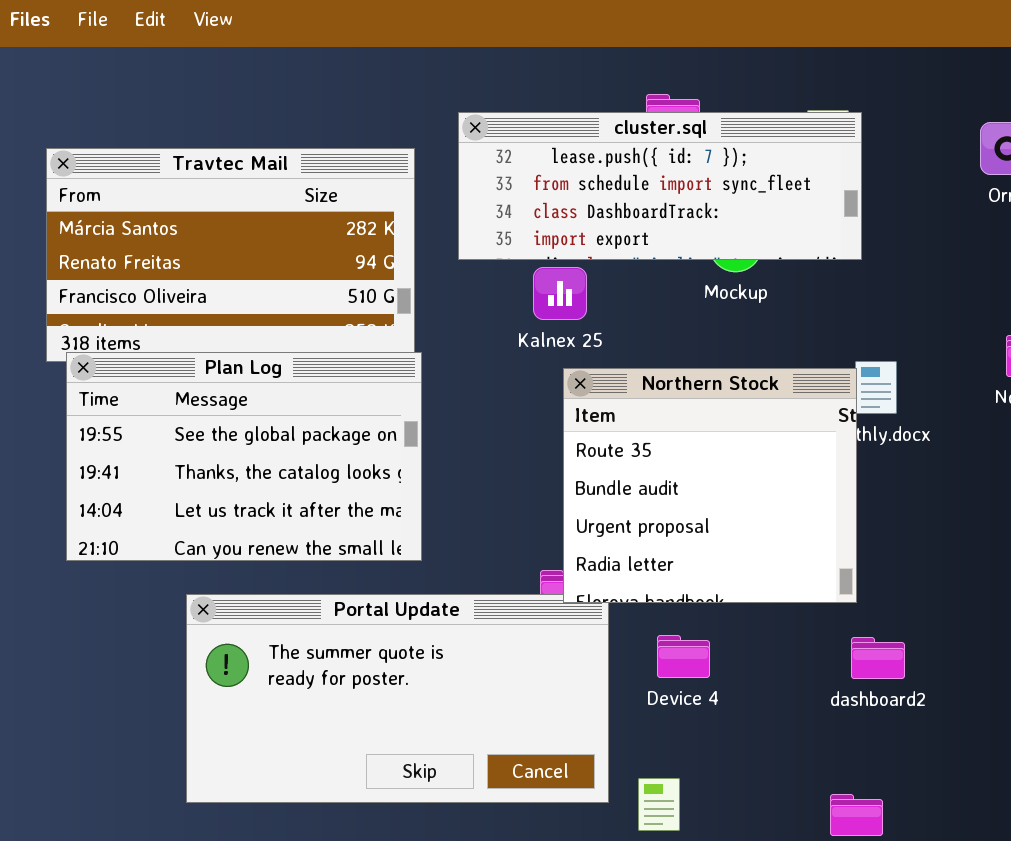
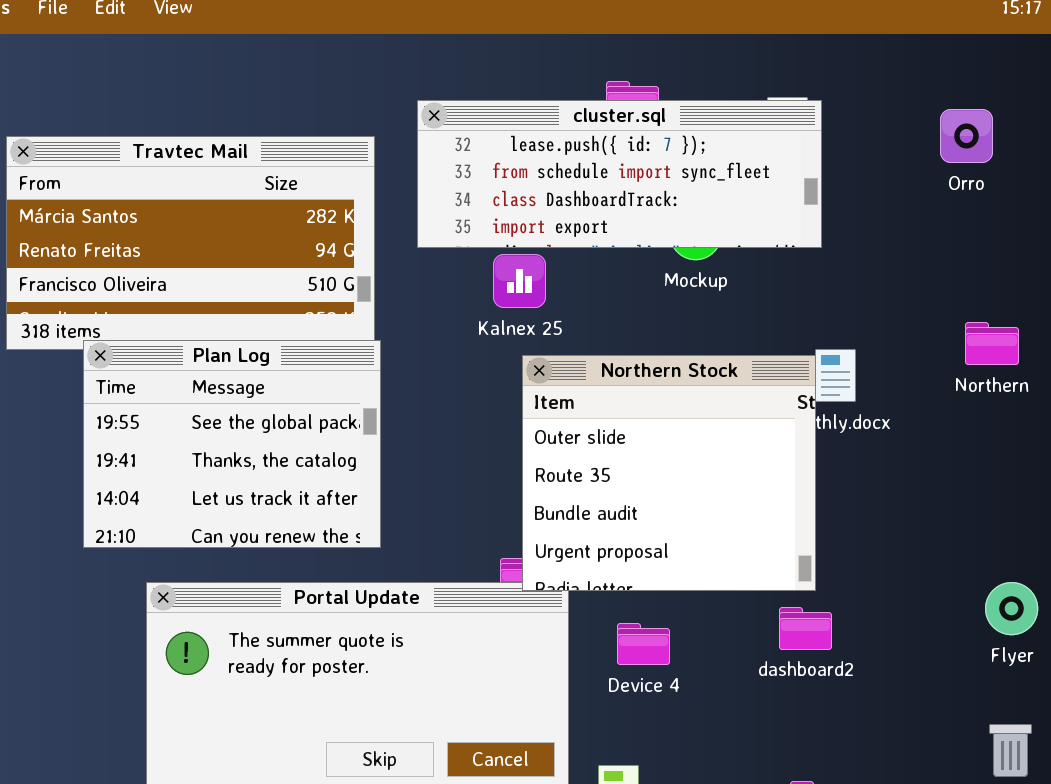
Plan Log: [66,352,422,561] -> [83,340,381,548], resized
Northern Stock: [563,368,857,603] -> [522,355,816,591], scrolled up 1 row
dashboard2: [851,637,905,679] -> [779,607,832,650], moved

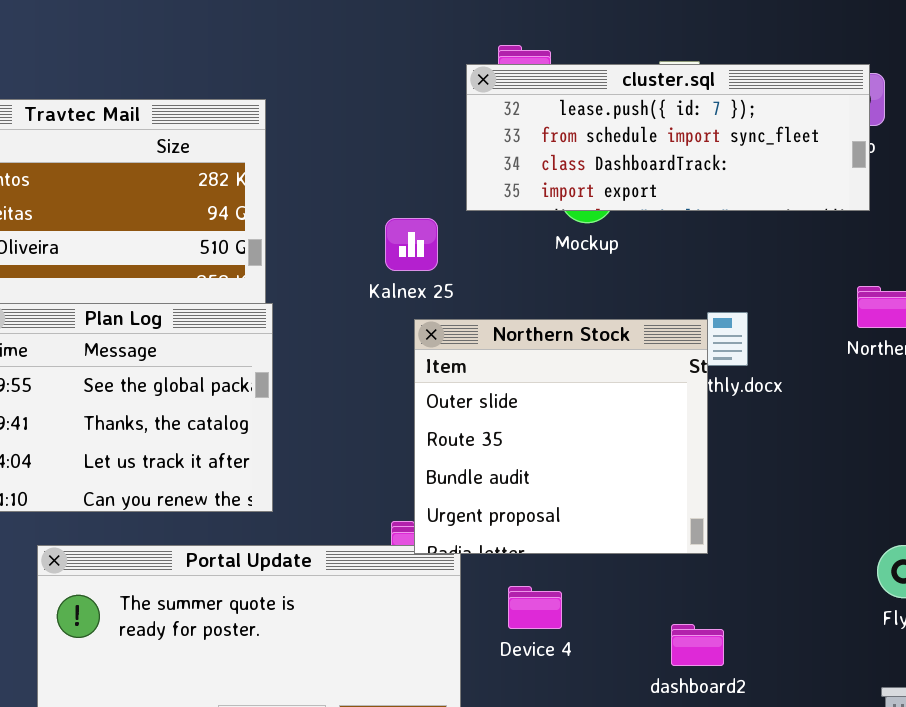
cluster.sql: [417,100,822,248] -> [466,64,870,211], moved
dashboard2: [779,607,832,650] -> [671,624,724,666], moved

